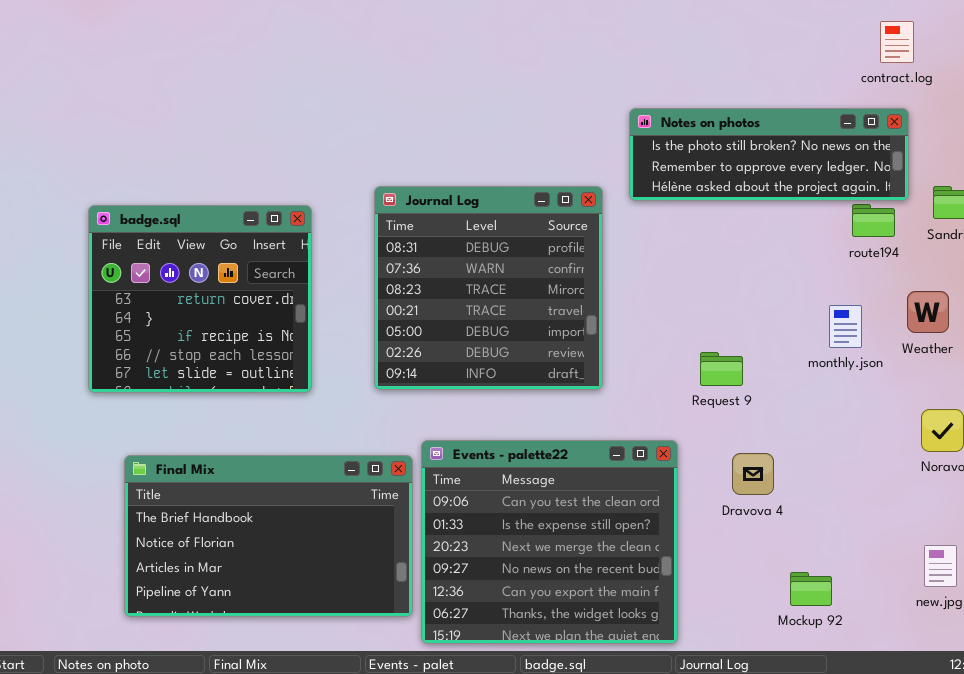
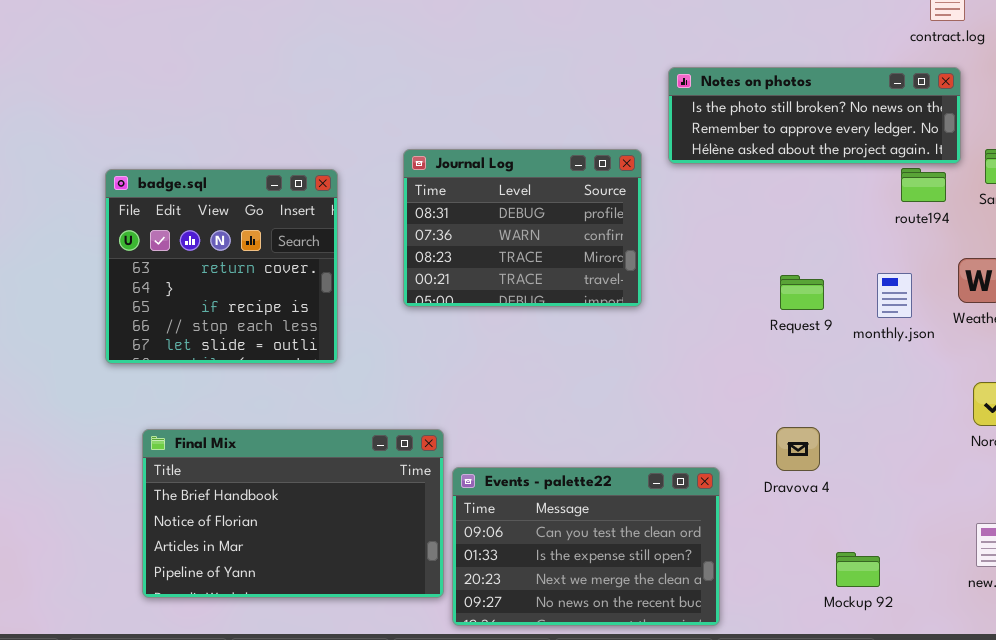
Journal Log: [374,186,603,390] -> [403,149,642,307], resized
Request 9: [700,352,743,386] -> [780,275,824,310], moved
Events - palette22: [421,440,678,644] -> [452,467,720,626], resized

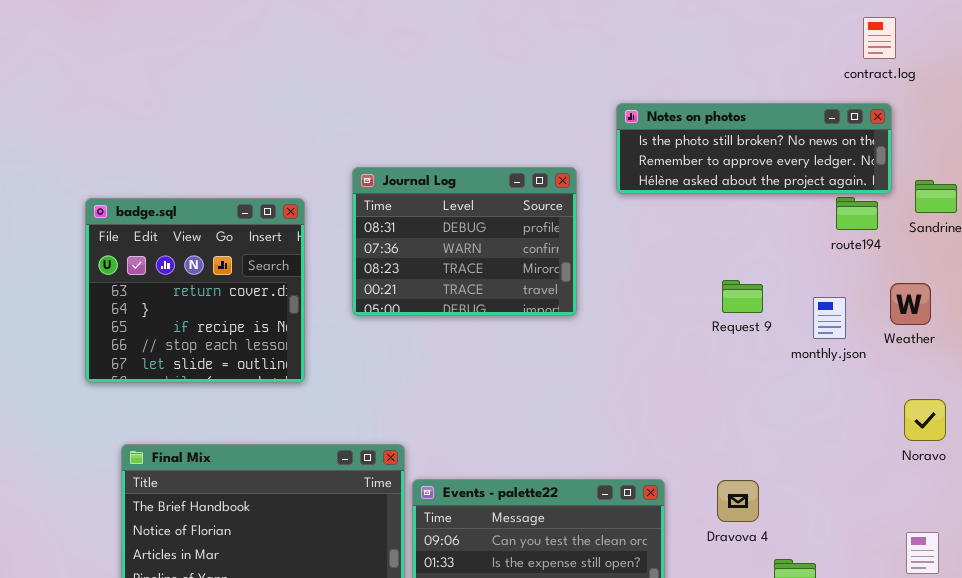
Journal Log: [403,149,642,307] -> [352,167,577,316], moved
Request 9: [780,275,824,310] -> [722,280,763,313], moved
Dravova 4: [776,427,820,471] -> [717,480,759,522], moved

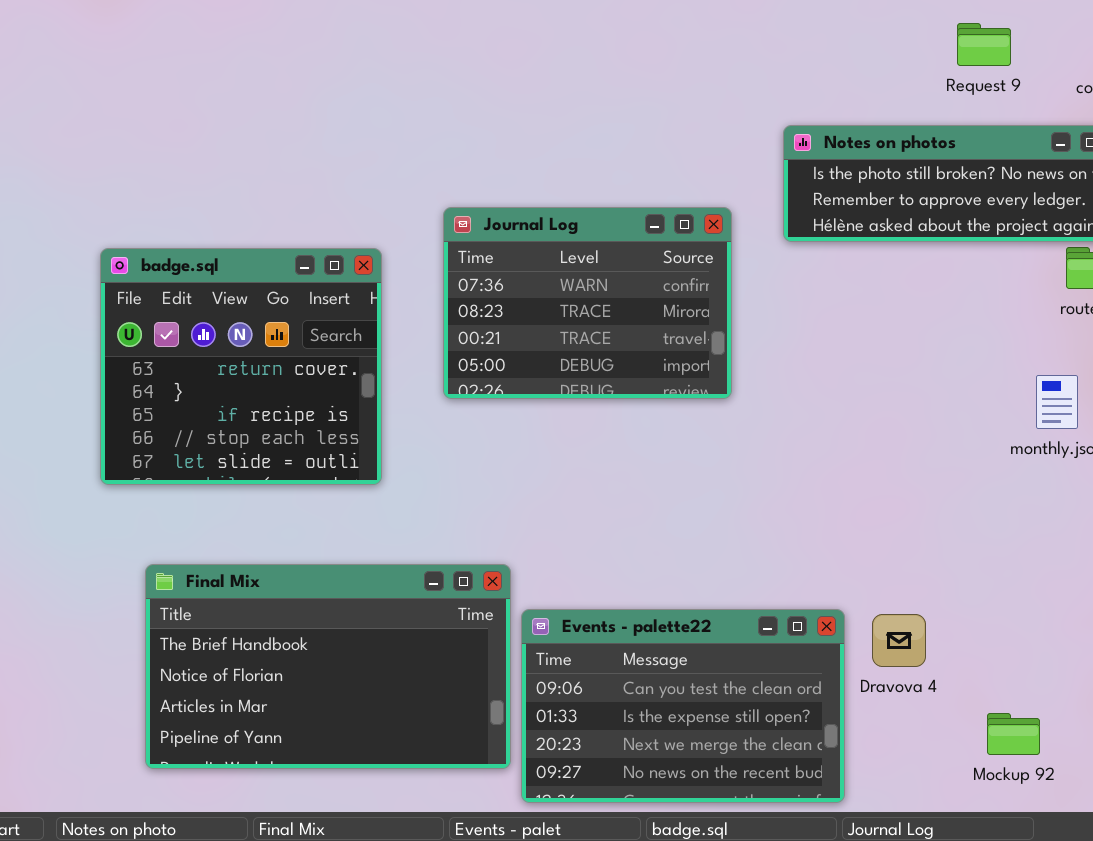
Journal Log: [352,167,577,316] -> [443,207,732,399], scrolled down 1 row
Request 9: [722,280,763,313] -> [957,23,1011,66], moved
Dravova 4: [717,480,759,522] -> [872,614,926,667], moved

